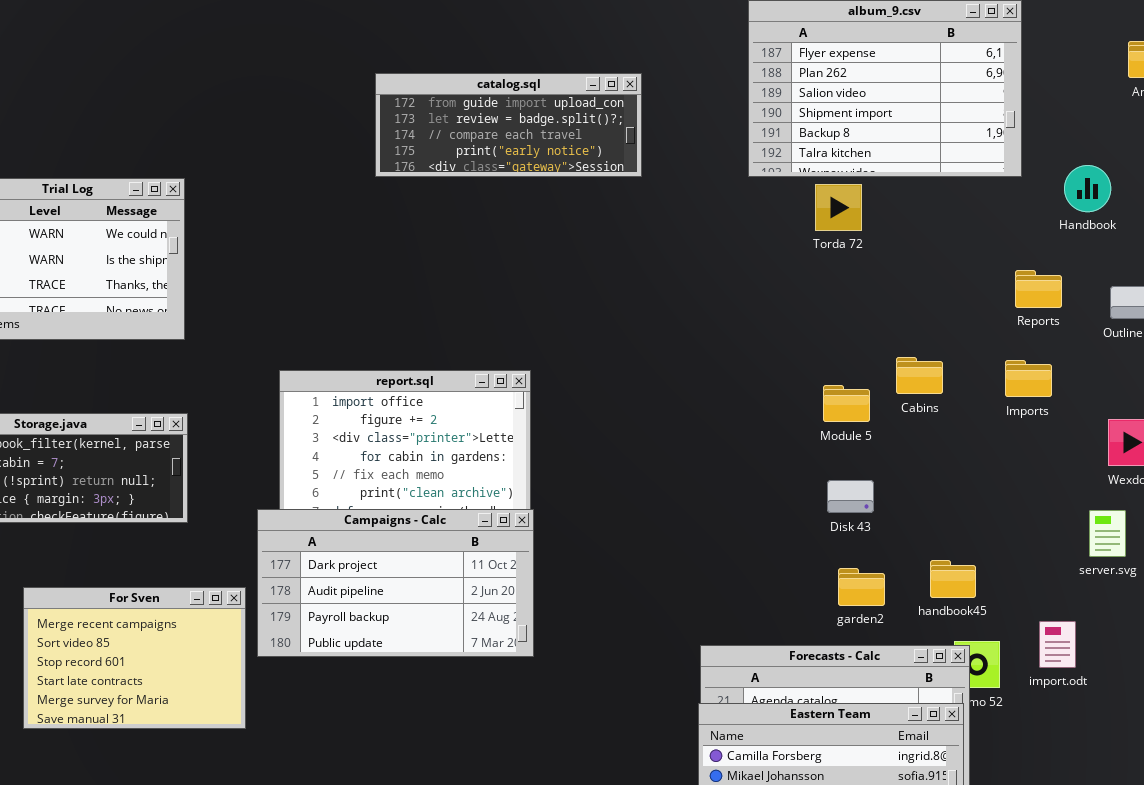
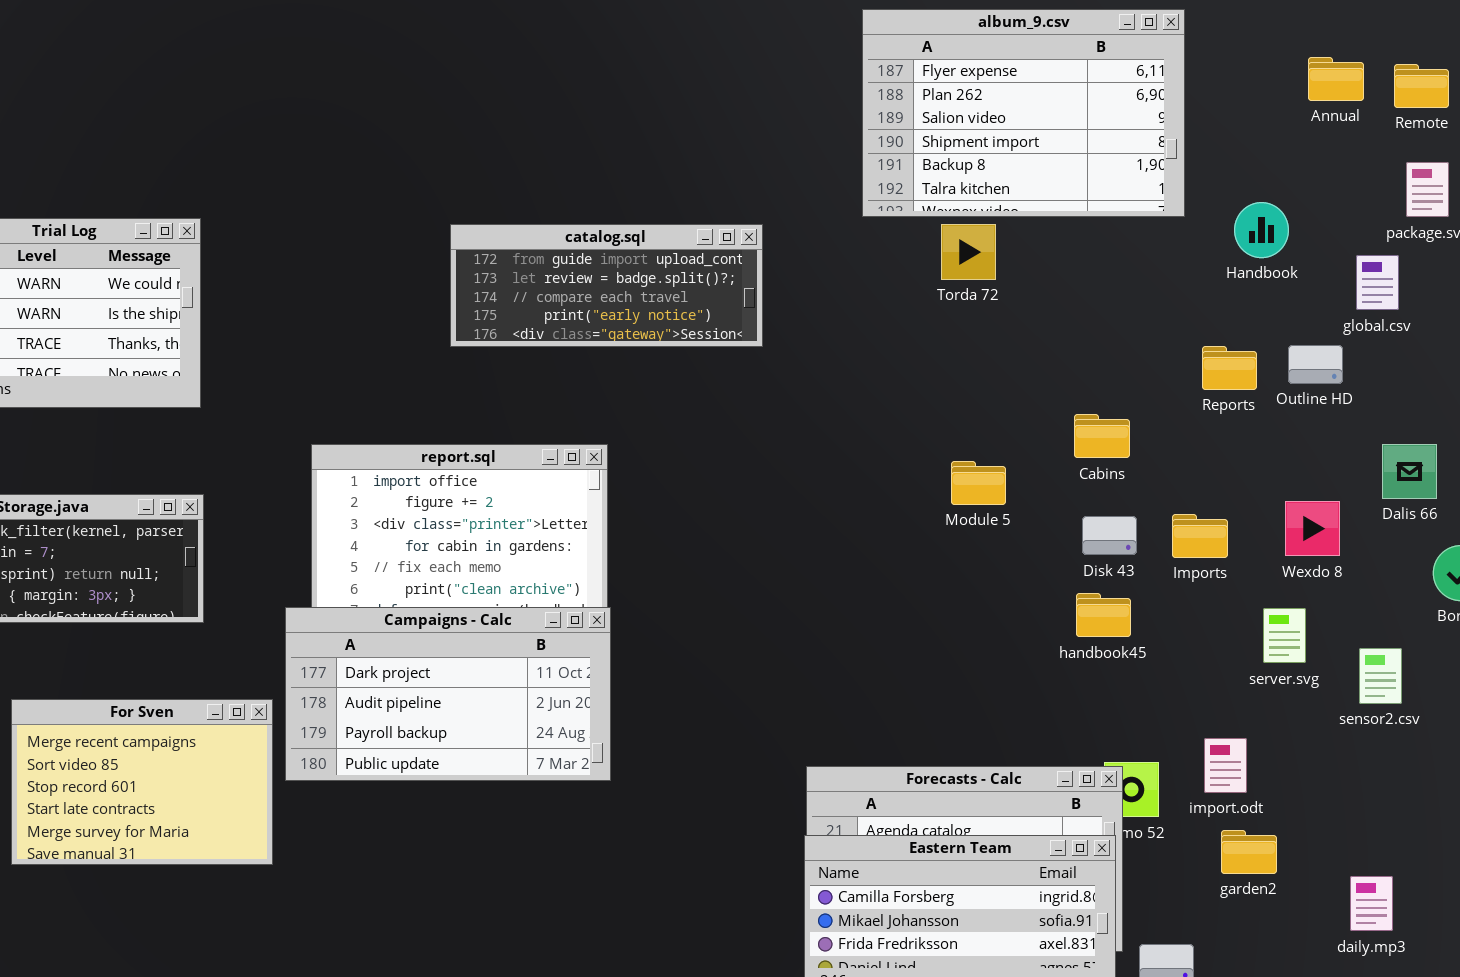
catalog.sql: [375,73,642,177] -> [450,224,763,347], moved
Reports: [1015,270,1062,308] -> [1202,346,1257,390], moved
Cabins: [896,357,943,394] -> [1074,414,1130,458], moved
Imports: [1005,360,1052,397] -> [1172,514,1228,558], moved
Disk 43: [827,480,874,513] -> [1082,516,1137,555], moved
handbook45: [930,560,976,598] -> [1076,593,1131,637], moved
garden2: [838,568,885,606] -> [1221,830,1277,874], moved

